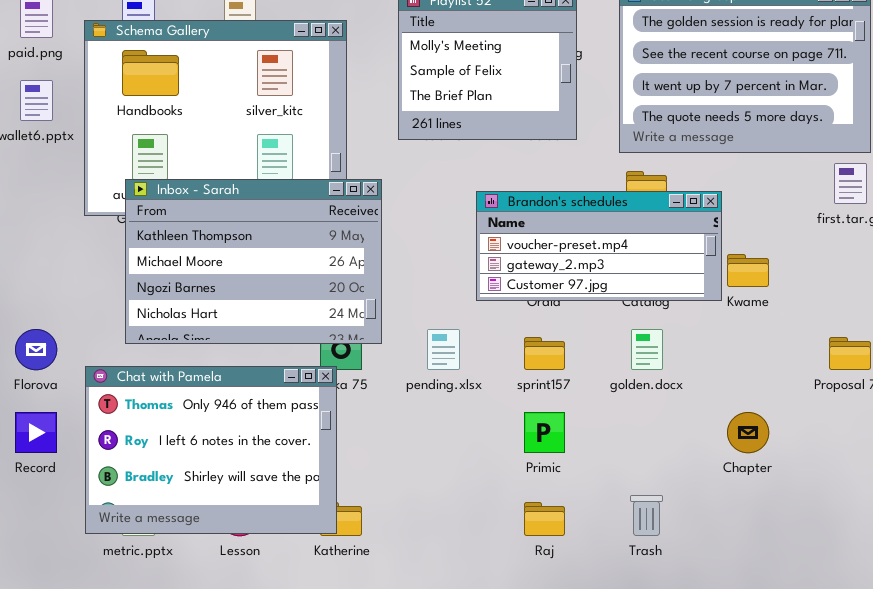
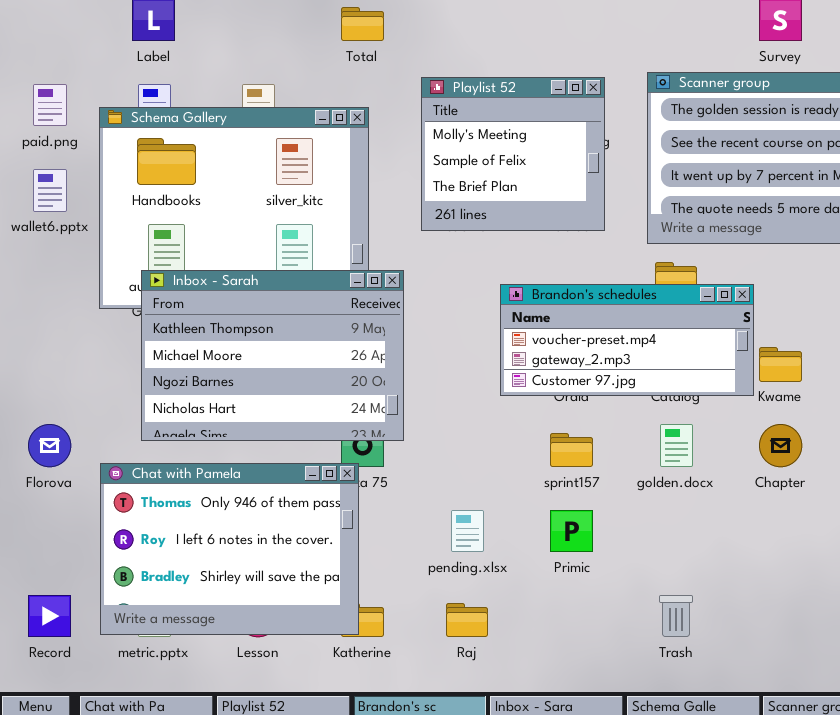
pending.xlsx: [427,329,460,370] -> [451,510,484,552], moved
Record: [15,412,57,453] -> [28,595,71,637], moved
Chapter: [727,412,769,453] -> [759,424,802,467], moved
Raj: [524,502,565,536] -> [446,603,488,637], moved

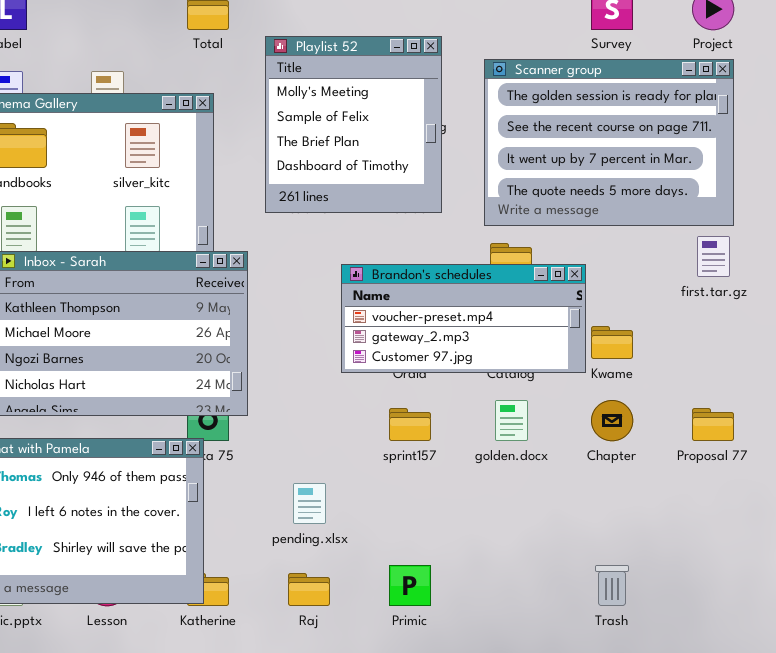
Playlist 52: [421,77,605,231] -> [265,36,442,213], resized
Primic: [550,510,593,552] -> [389,565,431,606], moved
Trash: [659,595,693,637] -> [595,565,629,606], moved

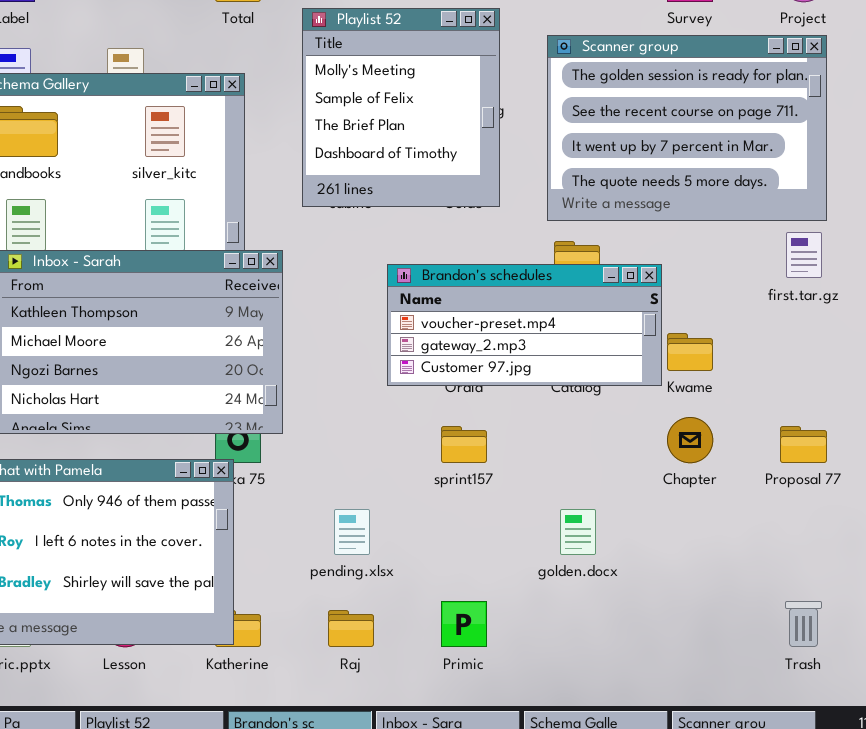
golden.docx: [495,400,528,441] -> [560,509,596,555], moved
Trash: [595,565,629,606] -> [785,601,822,647], moved

